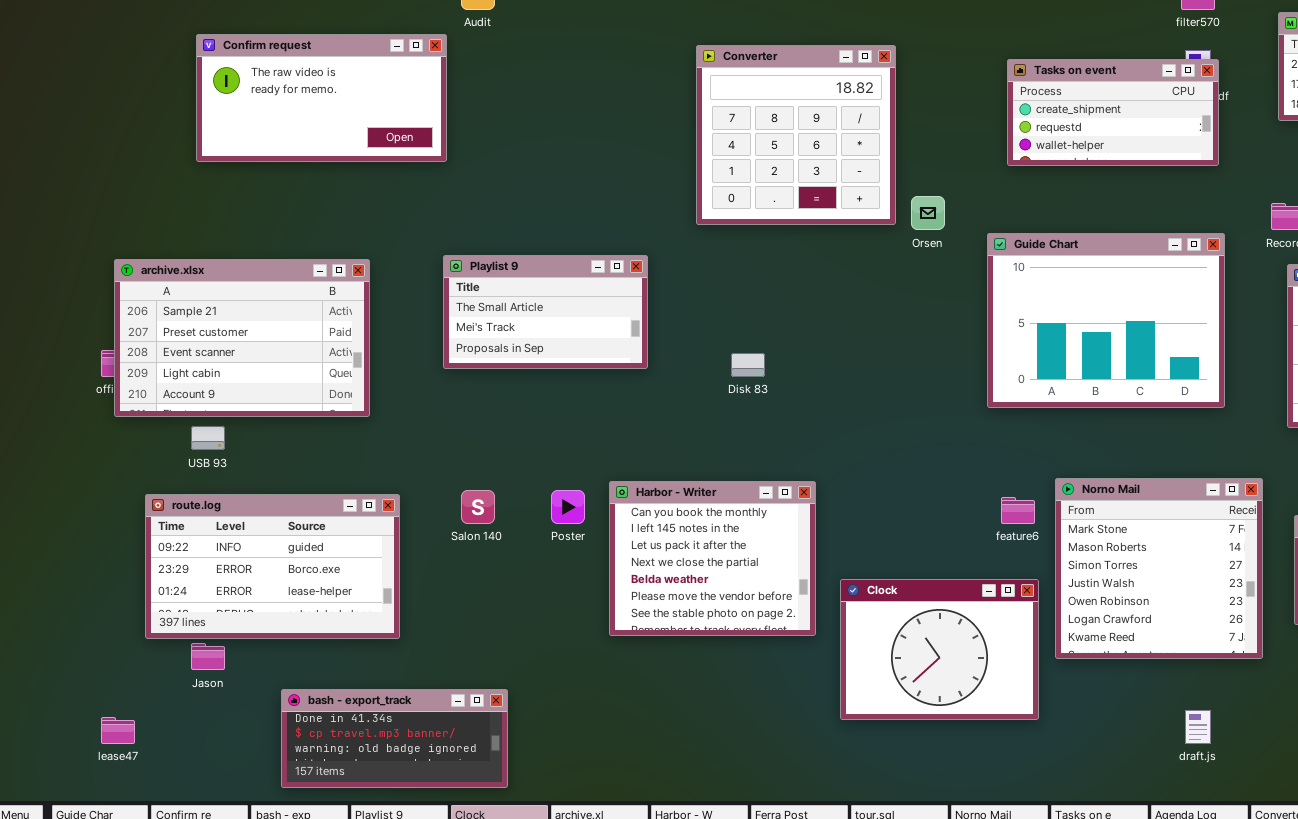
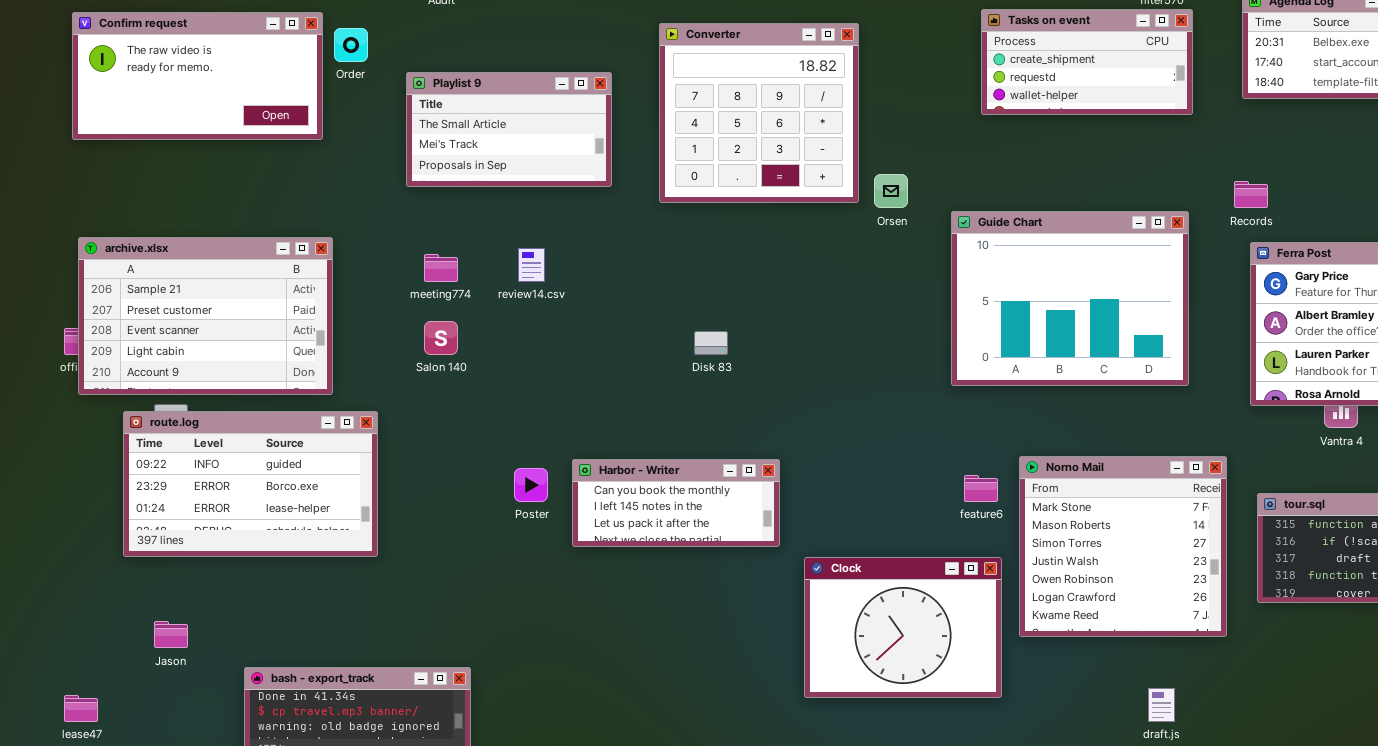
Confirm request: [196,34,447,162] -> [72,12,323,140], moved
Tasks on event: [1007,59,1219,166] -> [981,9,1193,115], moved
Playlist 9: [443,255,648,369] -> [406,72,612,187], moved
Harbor - Writer: [609,481,816,636] -> [572,459,780,547], resized
Salon 140: [461,490,495,524] -> [424,321,458,355], moved
route.log: [145,494,400,639] -> [123,411,378,557], moved

